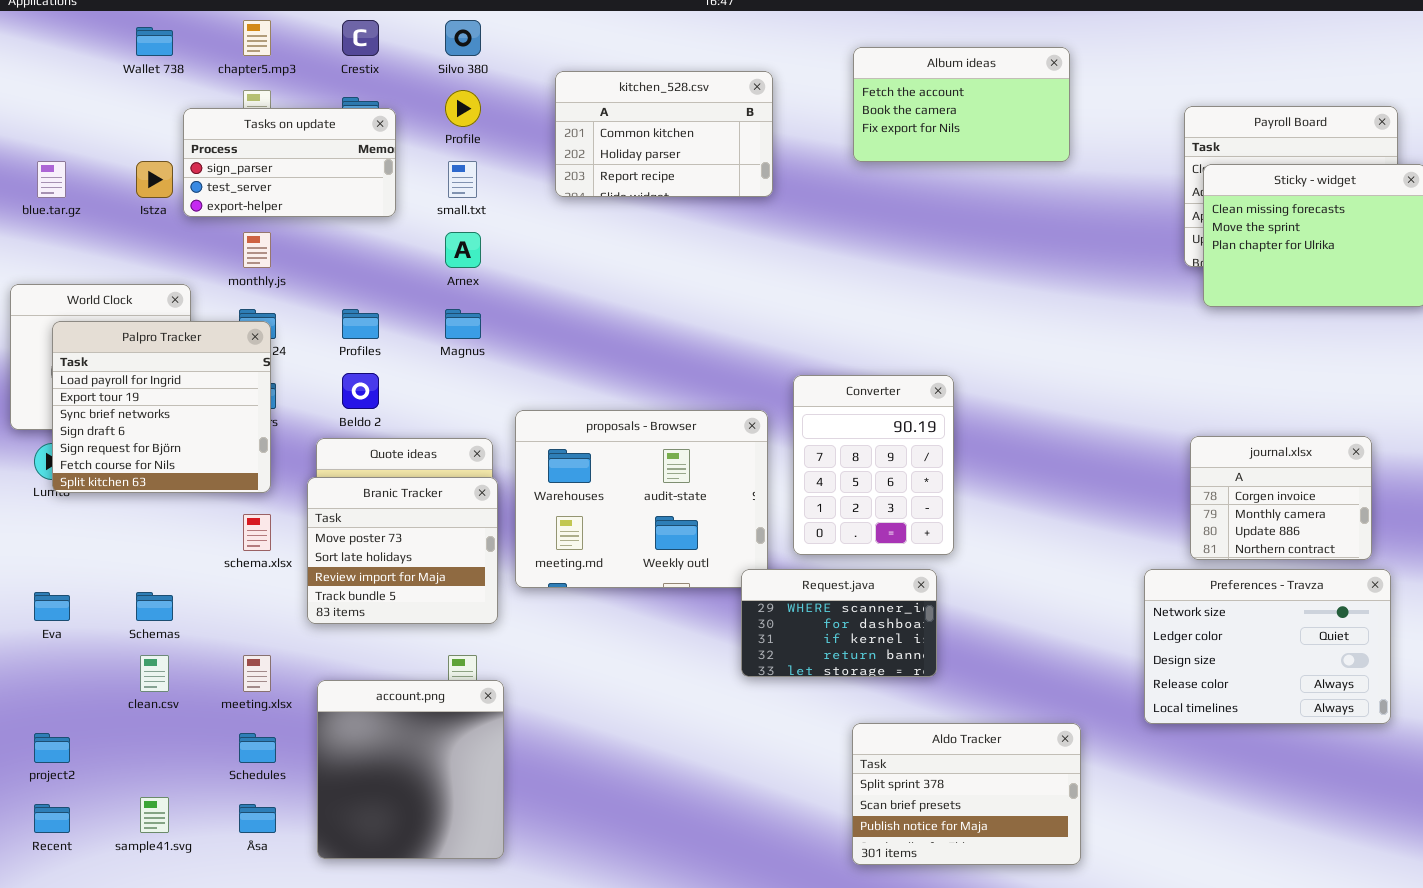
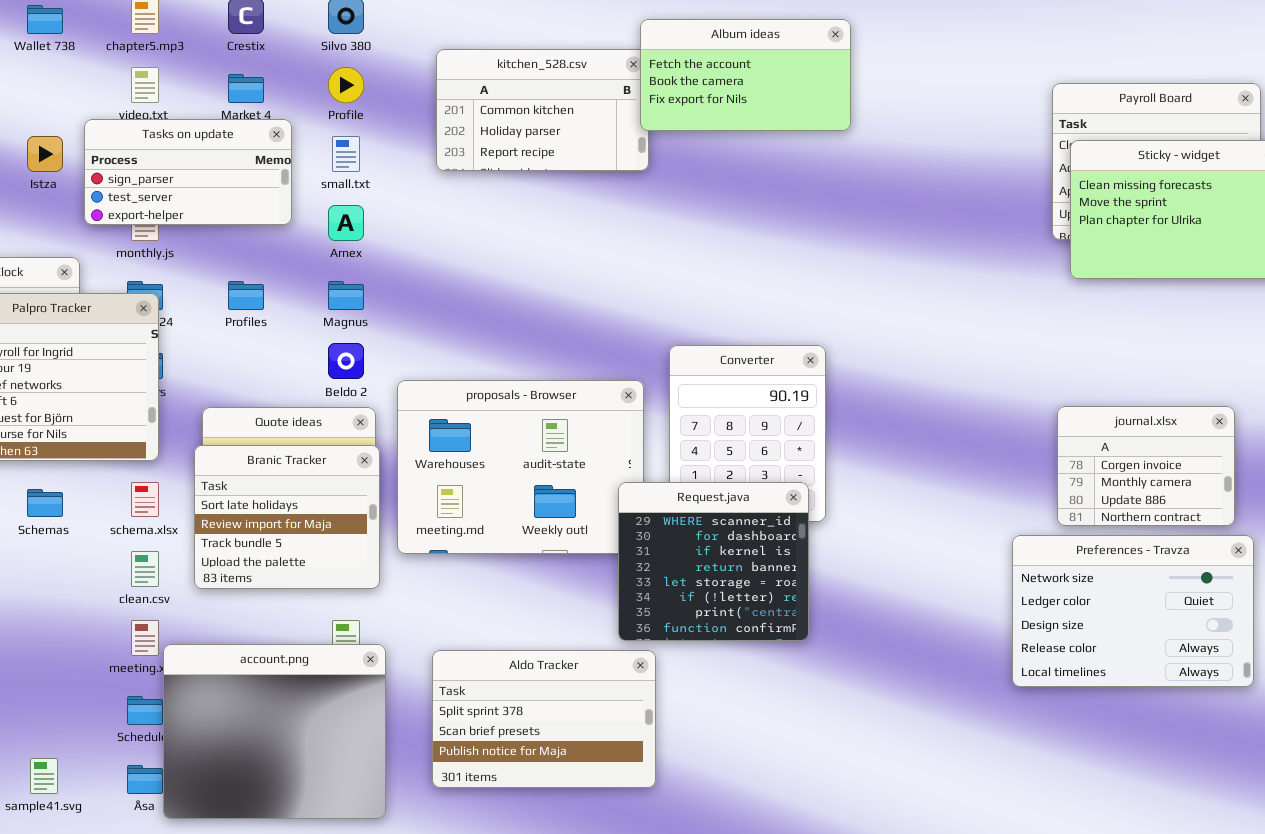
Album ideas: [853,47,1070,162] -> [640,19,851,131], moved
Tasks on update: [183,108,396,217] -> [84,119,292,225], moved
Beldo 2: [342,373,379,409] -> [328,343,364,379], moved
Branic Tracker: [307,477,498,624] -> [194,445,380,589], scrolled down 1 row
Request.java: [741,569,937,677] -> [618,482,809,641], resized
Schemas: [136,592,173,621] -> [27,489,63,517], moved
clean.csv: [140,655,169,692] -> [131,551,159,587], moved
account.png: [317,680,504,859] -> [163,644,386,819], resized
Aldo Tracker: [852,723,1081,865] -> [432,650,656,788], moved

